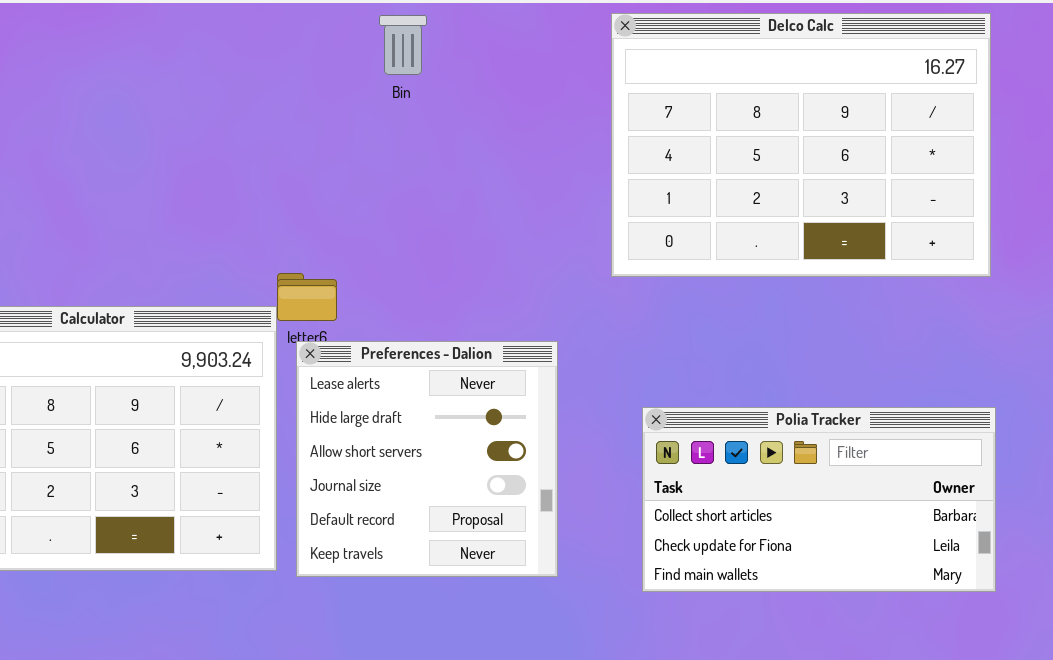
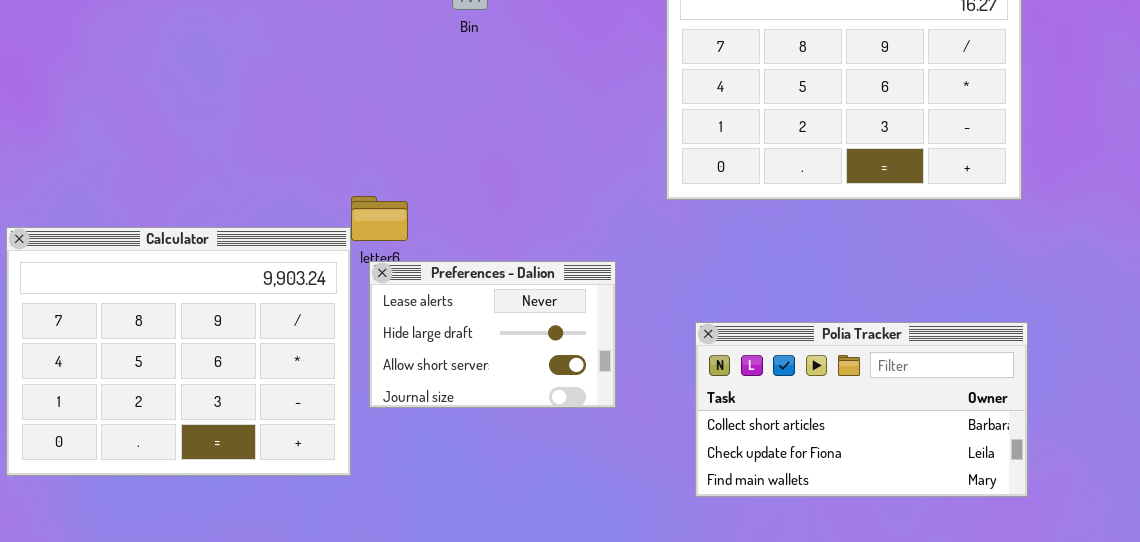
Preferences - Dalion: [296,341,558,577] -> [369,261,616,408], resized

